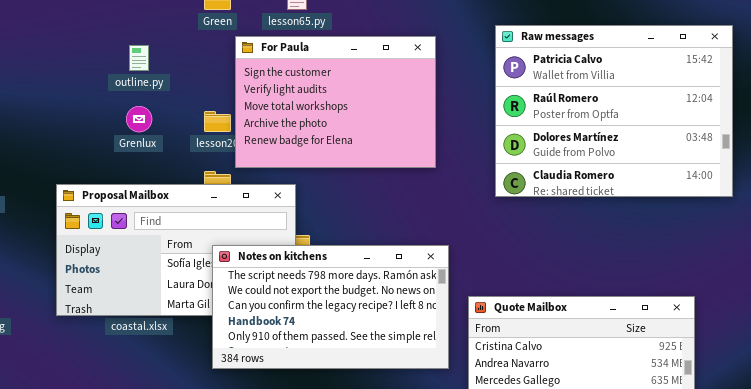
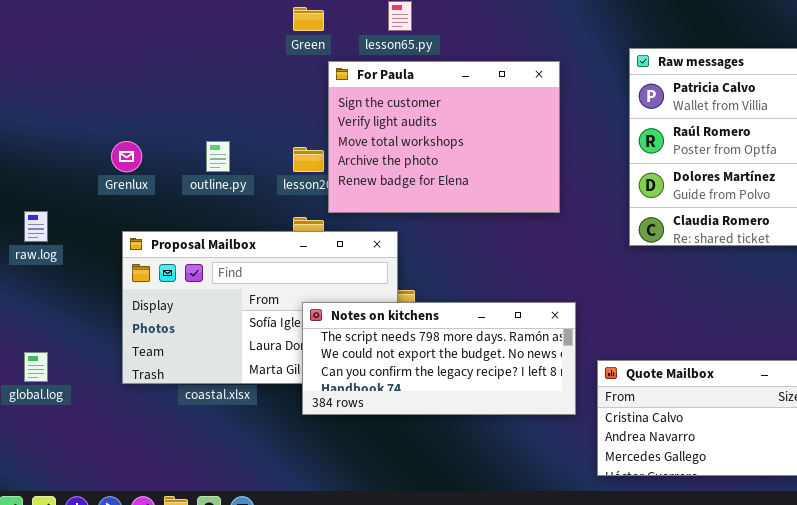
outline.py: [129,45,149,71] -> [206,141,230,172], moved
Grenlux: [126,106,152,132] -> [111,141,142,172], moved
Notes on kitchens: [212,245,449,369] -> [302,302,576,415], resized

